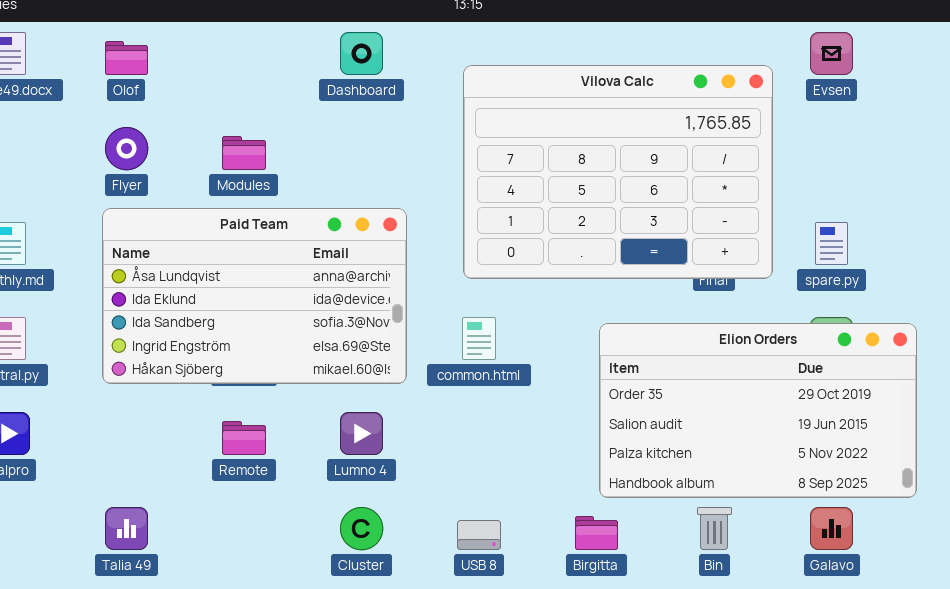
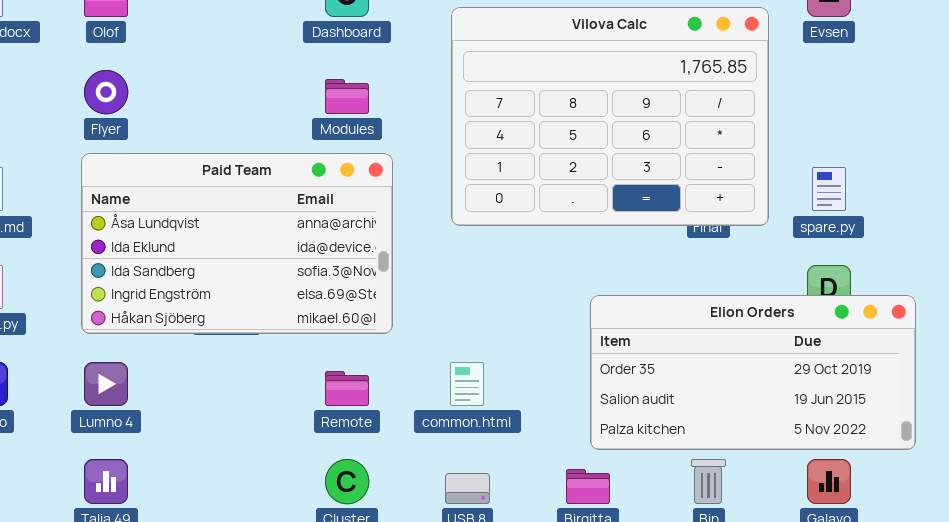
Modules: [222,136,266,170] -> [325,79,369,114], moved
common.html: [462,317,496,360] -> [450,362,484,406], moved
Elion Orders: [599,323,917,498] -> [590,295,916,450], resized
Lumno 4: [340,412,383,455] -> [84,362,128,406], moved
Remote: [222,421,266,455] -> [325,371,369,406], moved

